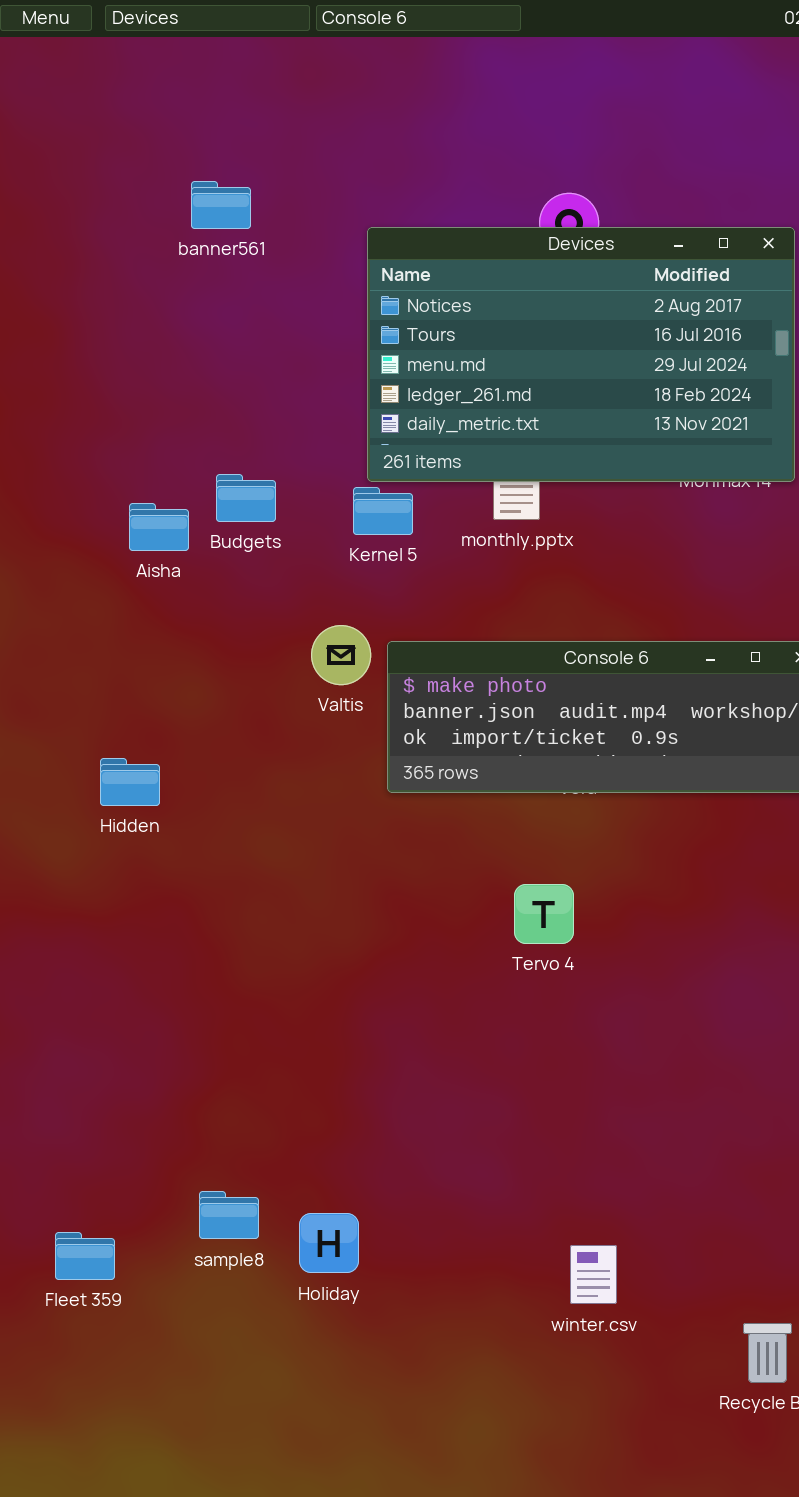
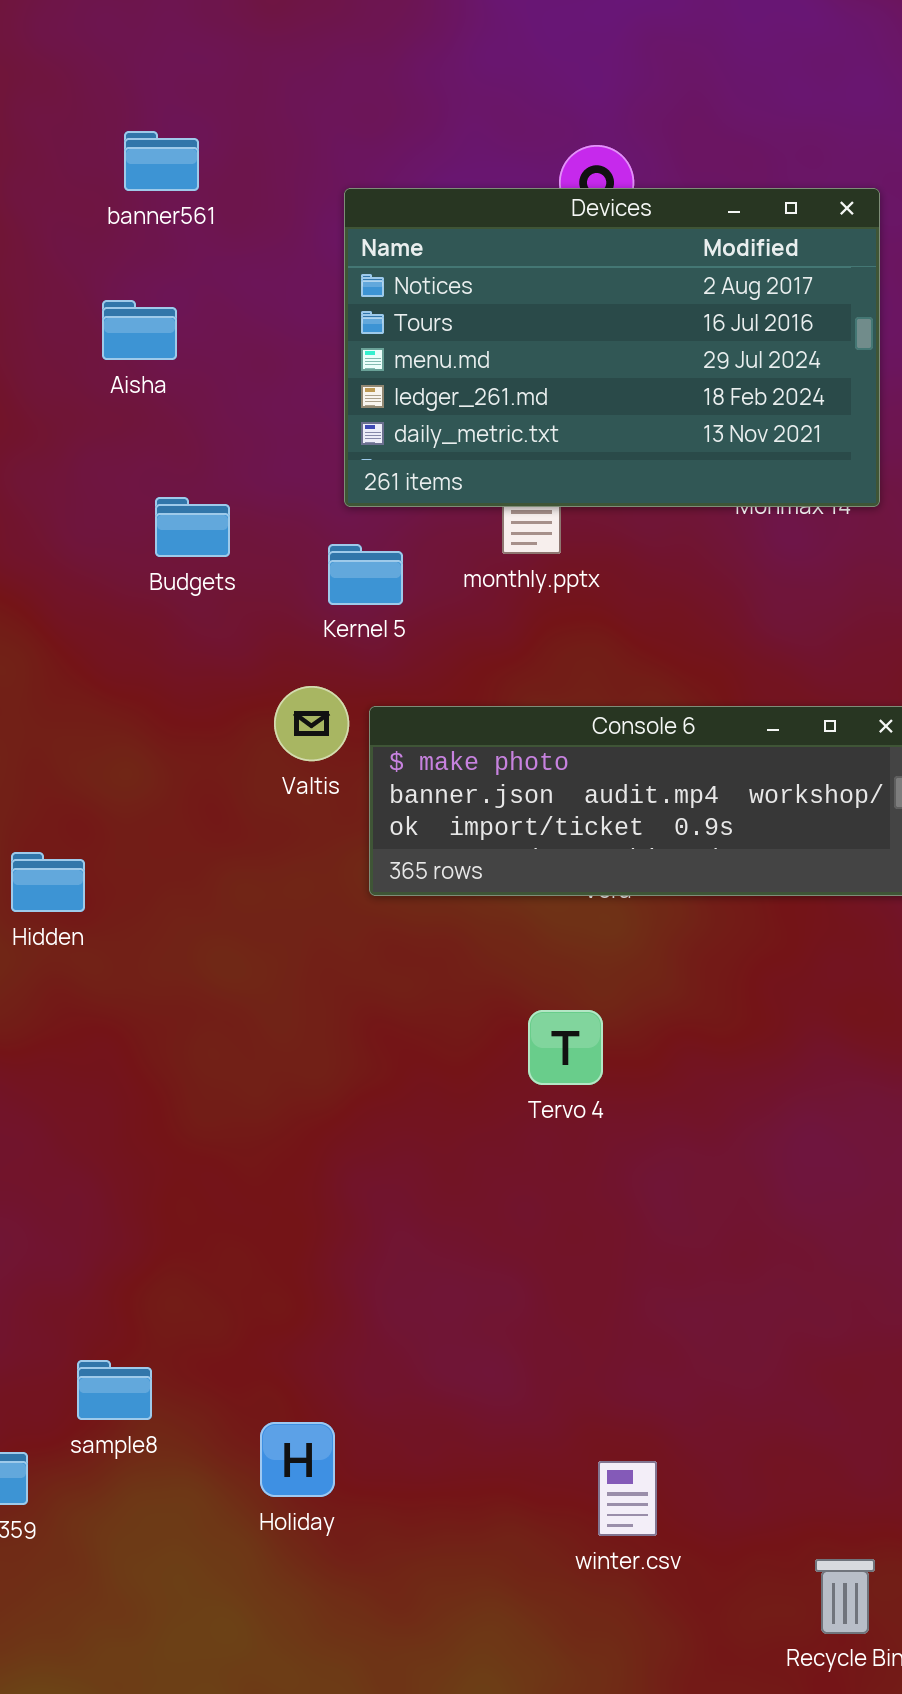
Kernel 5: [353,487,413,535] -> [328,544,403,605], moved
Aisha: [129,503,189,551] -> [102,300,177,360], moved
sample8: [199,1191,259,1239] -> [77,1360,152,1420], moved

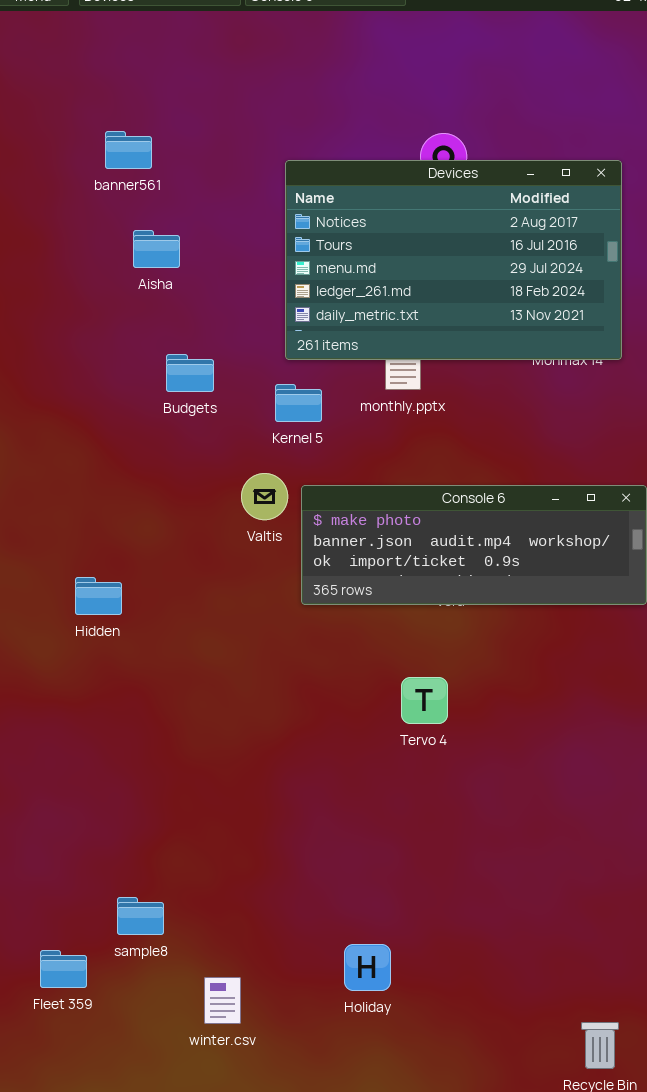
banner561: [124,131,199,191] -> [105,131,152,169], moved
Holiday: [260,1422,335,1497] -> [344,944,391,991], moved
winter.csv: [598,1461,657,1536] -> [204,977,241,1024], moved

